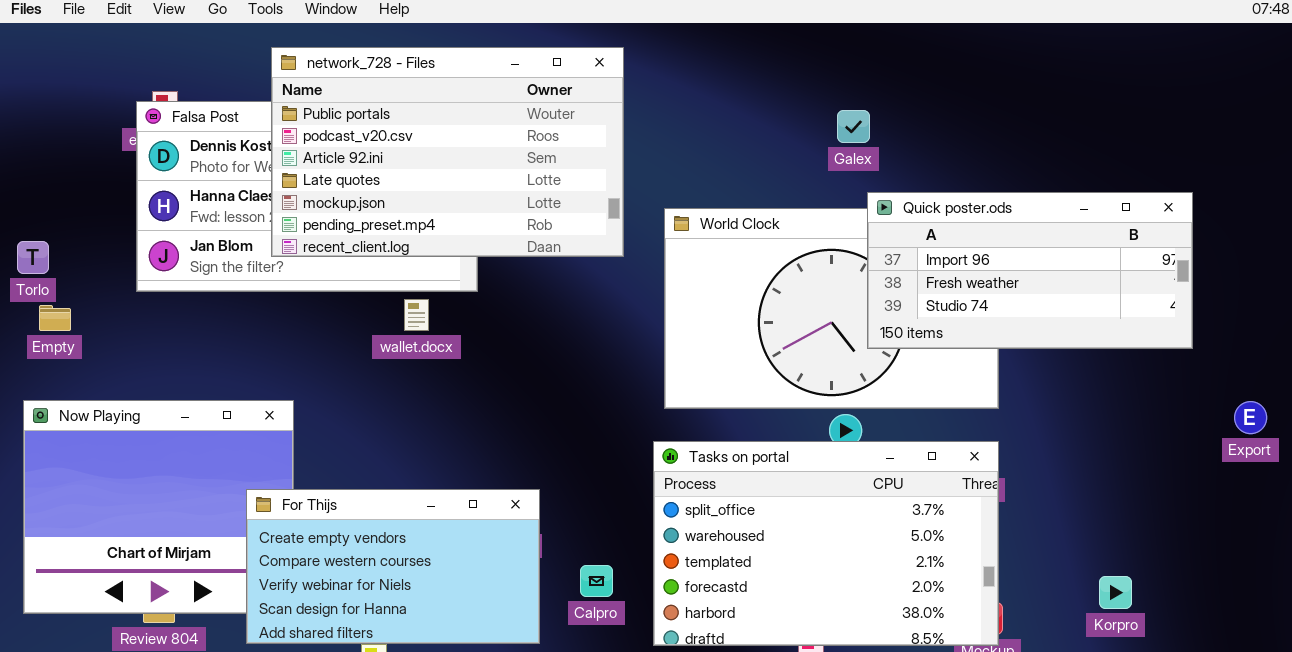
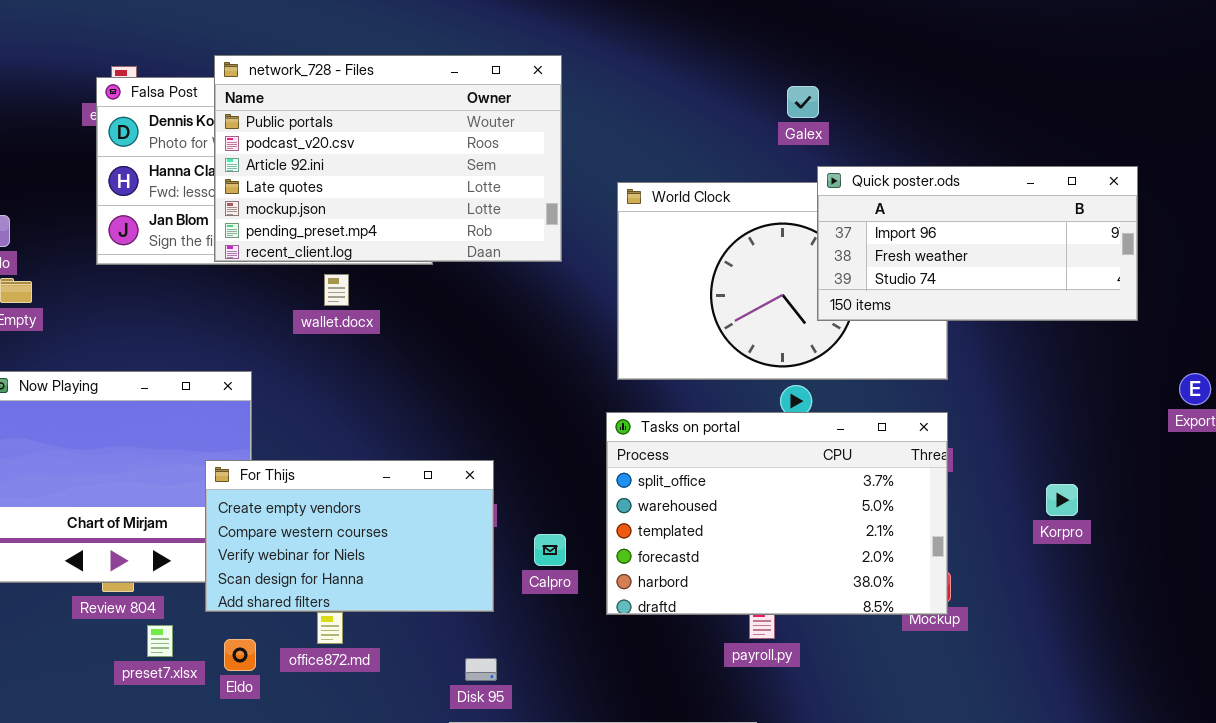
network_728 - Files: [271,47,624,257] -> [214,55,562,262], moved
wallet.docx: [404,299,429,331] -> [324,274,349,306], moved
Korpro: [1099,576,1132,609] -> [1046,484,1078,516], moved

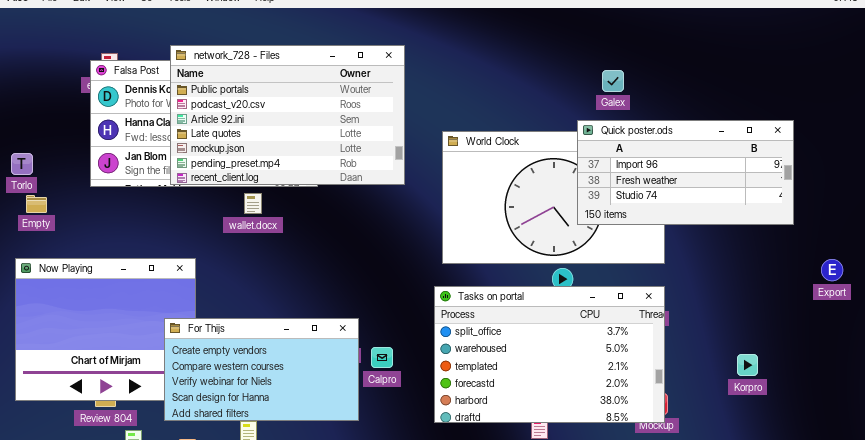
Galex: [787,86,819,118] -> [602,70,624,92], moved
Korpro: [1046,484,1078,516] -> [737,354,758,376], moved
Calpro: [534,534,566,566] -> [371,347,393,368], moved

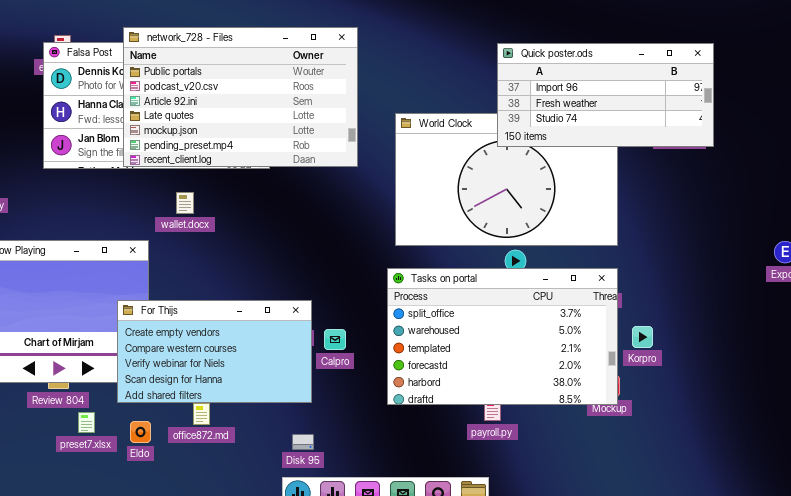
Quick poster.ods: [577,120,794,225] -> [497,43,714,147], moved
wallet.docx: [244,193,262,214] -> [176,192,194,214], moved
Korpro: [737,354,758,376] -> [632,326,653,348], moved

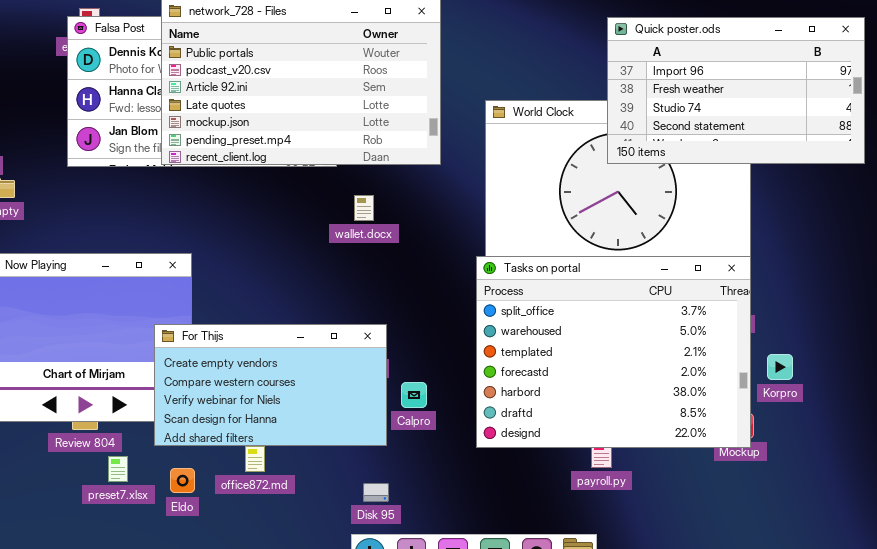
Quick poster.ods: [497,43,714,147] -> [607,17,865,164], resized
wallet.docx: [176,192,194,214] -> [354,195,374,221], moved
Tasks on portal: [387,268,618,405] -> [476,256,751,448], resized
Calpro: [324,329,346,350] -> [401,382,427,408], moved

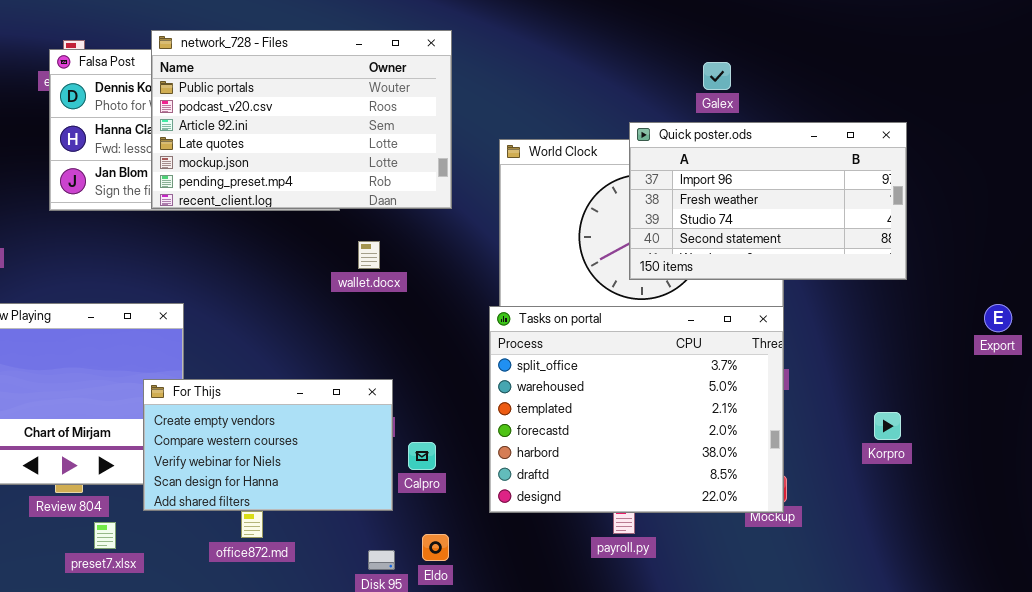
Quick poster.ods: [607,17,865,164] -> [629,122,907,280], moved
Korpro: [767,354,793,380] -> [874,412,901,440], moved
Eldo: [170,468,195,493] -> [422,534,449,561], moved

